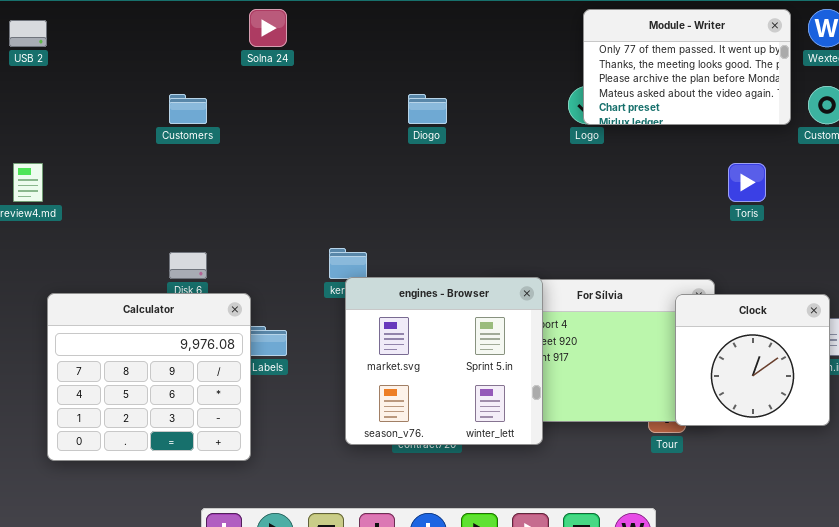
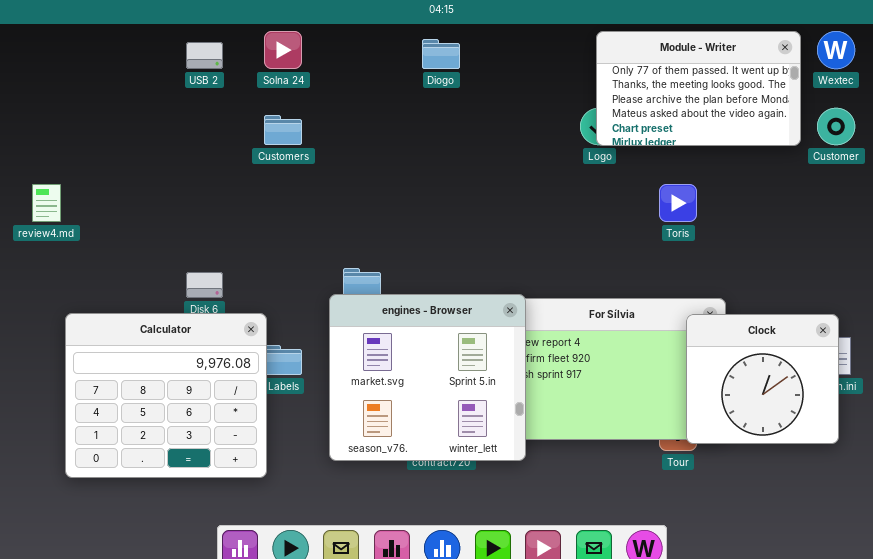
USB 2: [9,20,47,47] -> [186,42,223,69], moved
Customers: [169,94,207,124] -> [264,115,302,145], moved
Diogo: [408,94,447,124] -> [422,39,460,69], moved
Toris: [728,163,766,202] -> [659,184,697,222], moved
engines - Browser: [345,277,543,445] -> [329,294,526,461], moved

